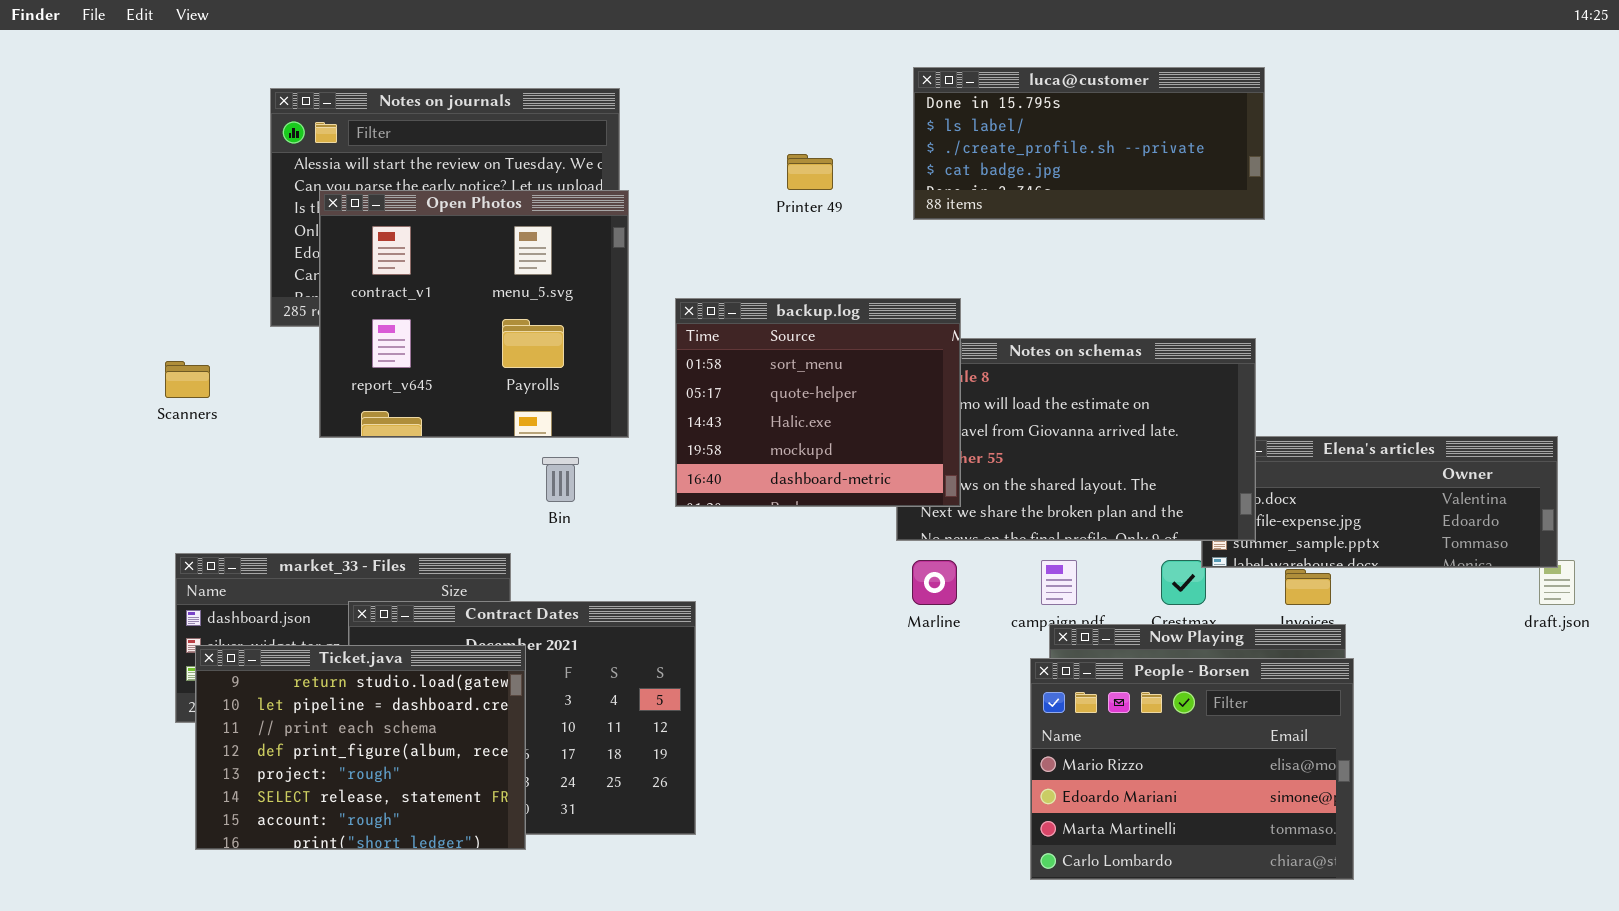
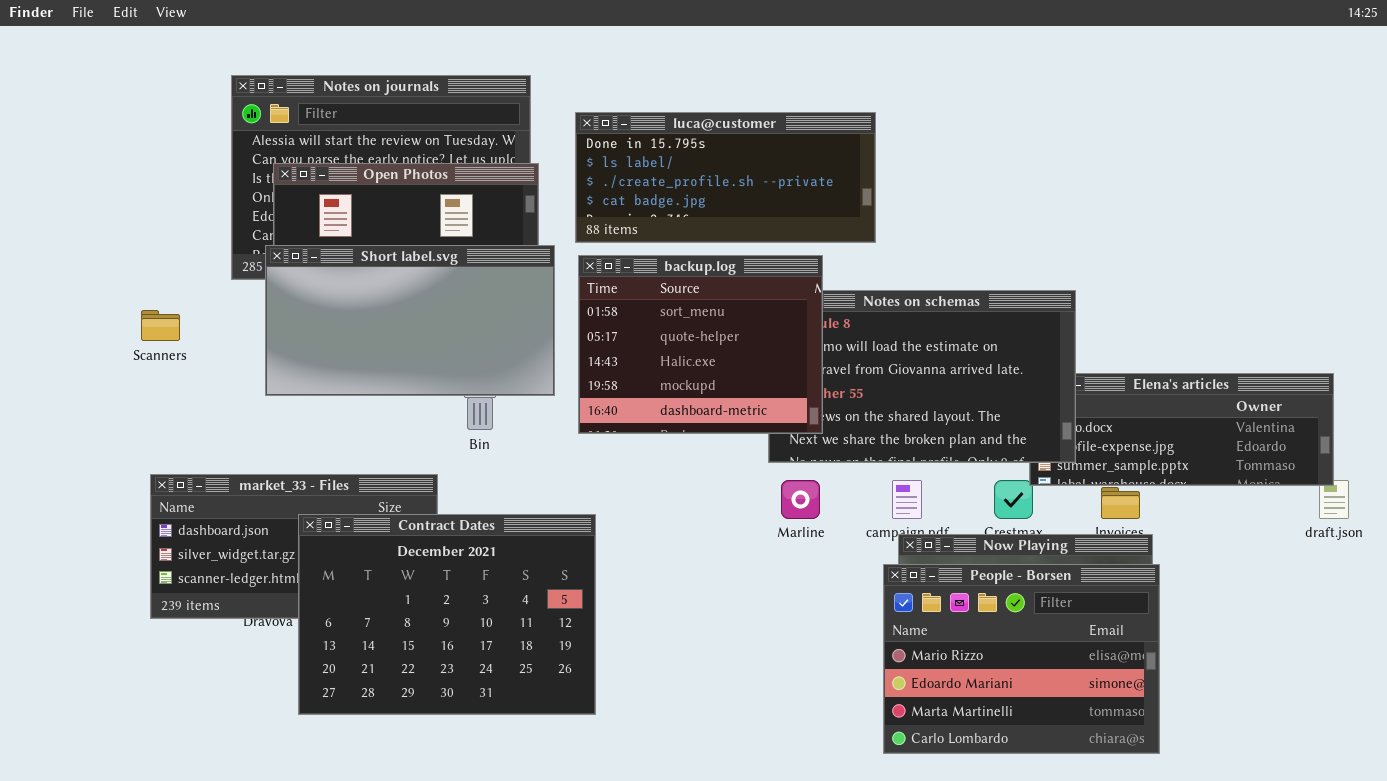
luca@customer: [913,67,1265,220] -> [575,112,876,243], moved
Short label.svg: none -> [265,245,555,396], opened
Ticket.java: [195,645,526,850] -> none, closed

